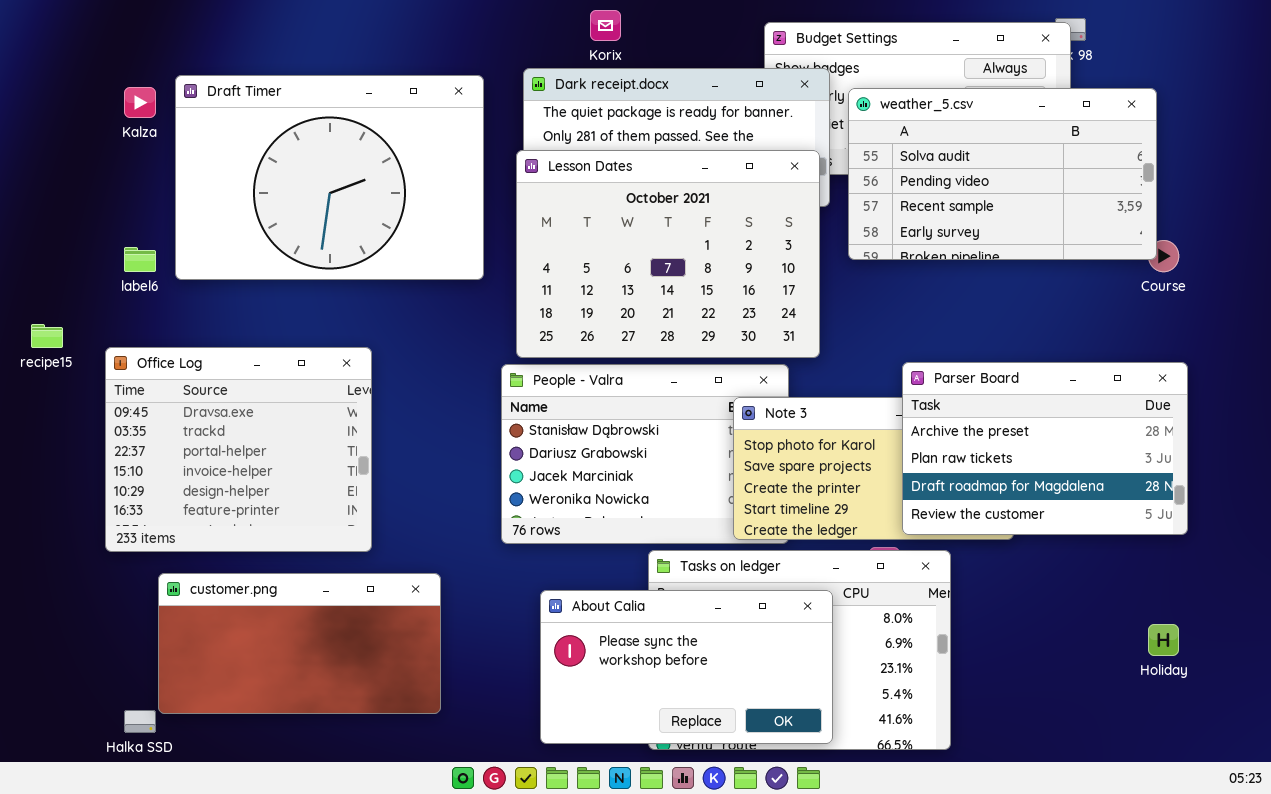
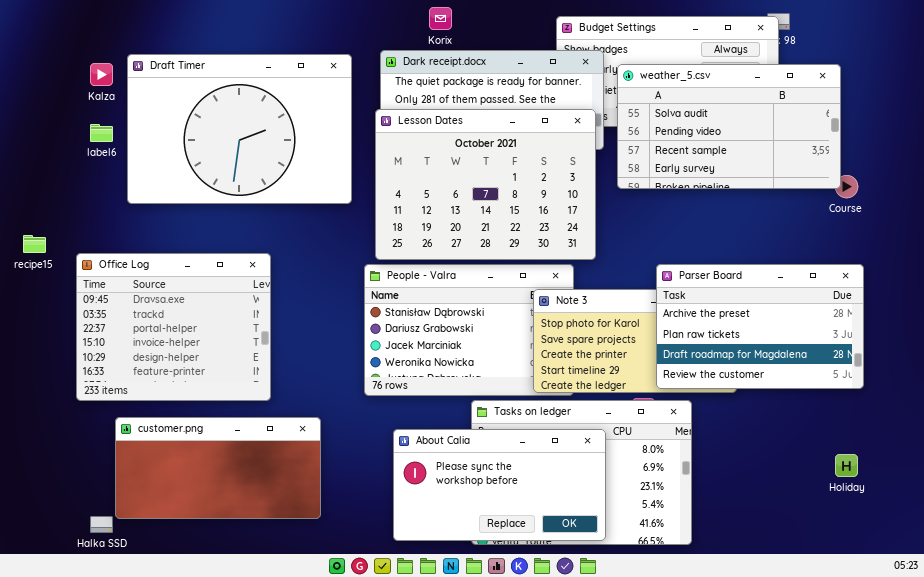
label6: [124,247,156,272] -> [90,124,113,142], moved

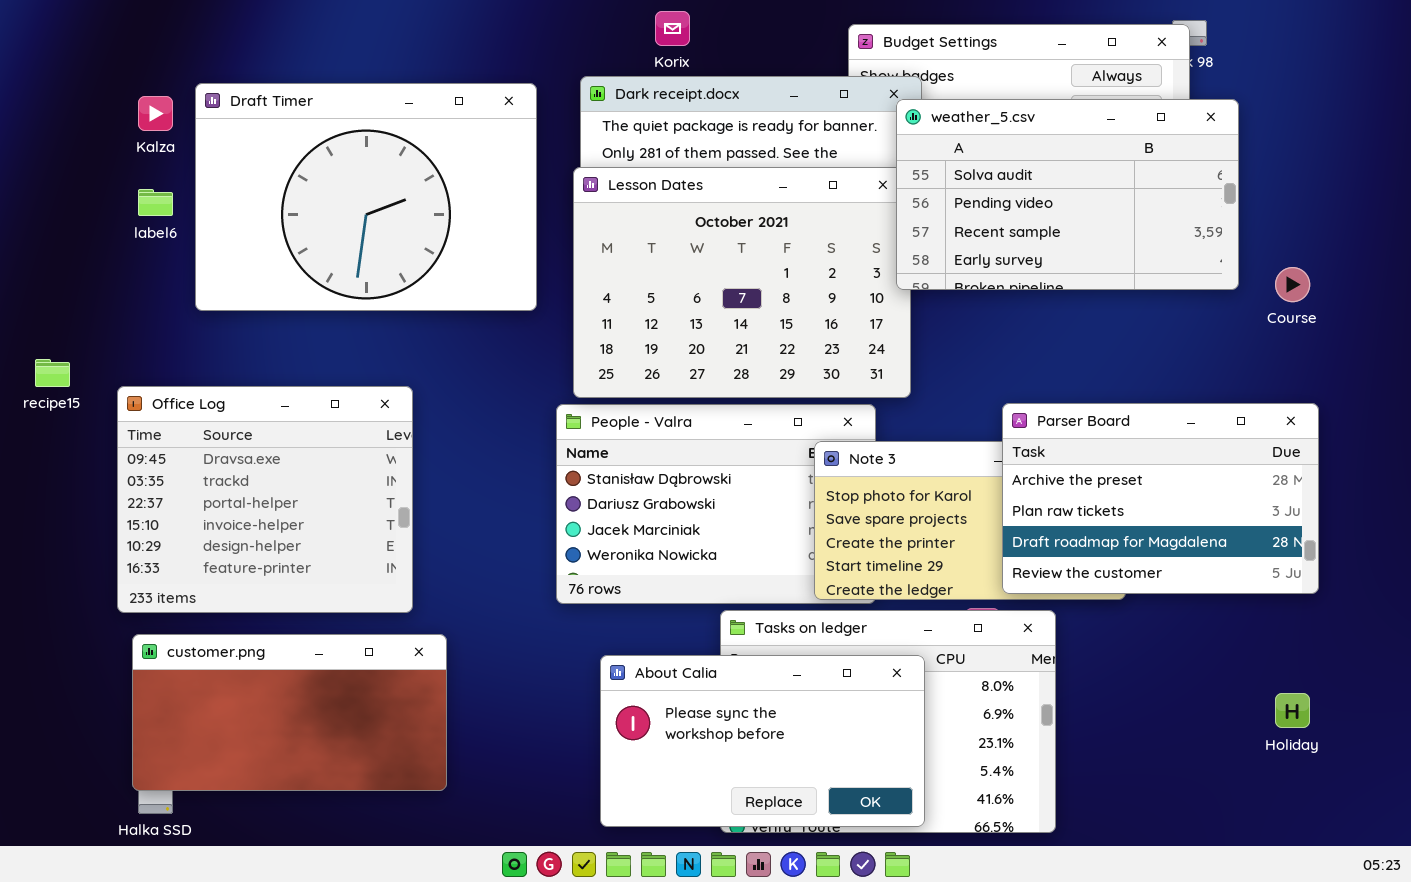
weather_5.csv: [617,64,841,189] -> [896,99,1239,290], moved
customer.png: [115,417,321,519] -> [132,634,447,791], moved

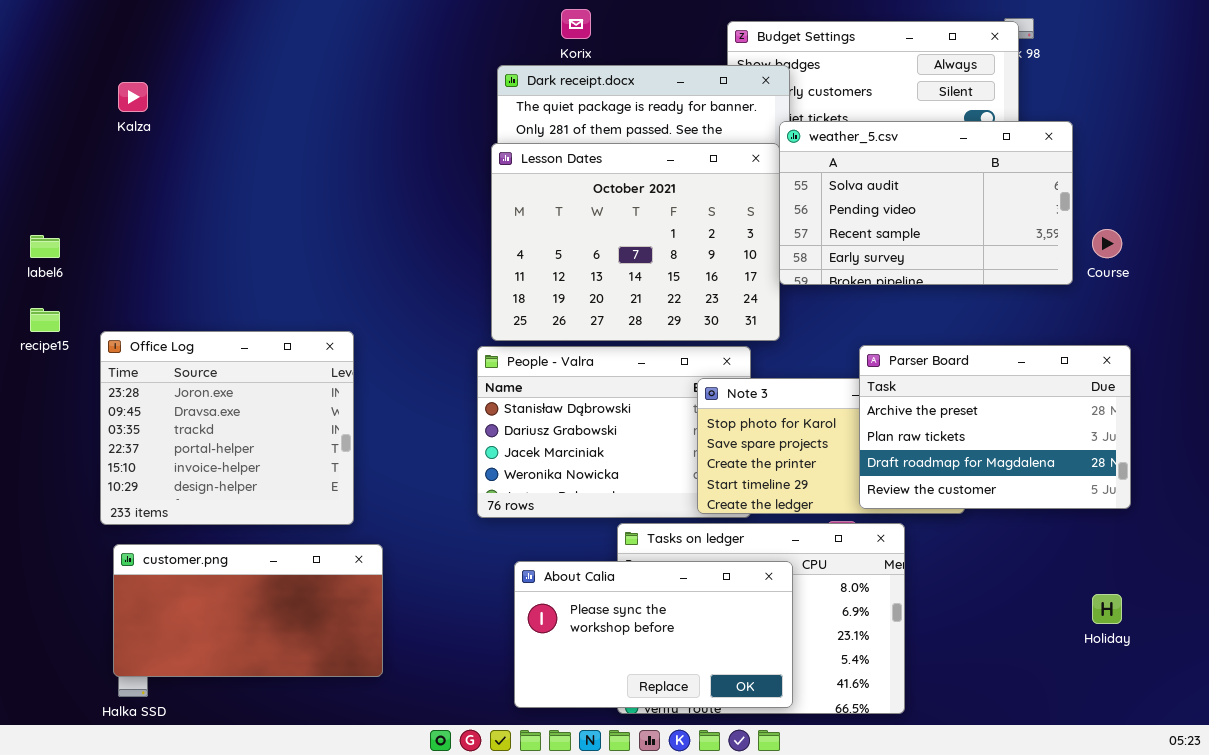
Draft Timer: [195,83,537,311] -> none, closed
weather_5.csv: [896,99,1239,290] -> [779,121,1073,285], moved
label6: [138,189,173,216] -> [30,235,60,258], moved
Office Log: [117,386,413,613] -> [100,331,354,525], scrolled up 1 row

